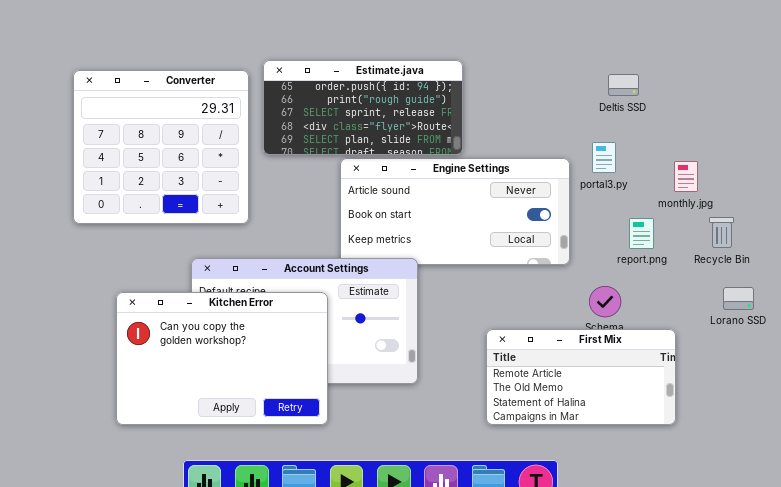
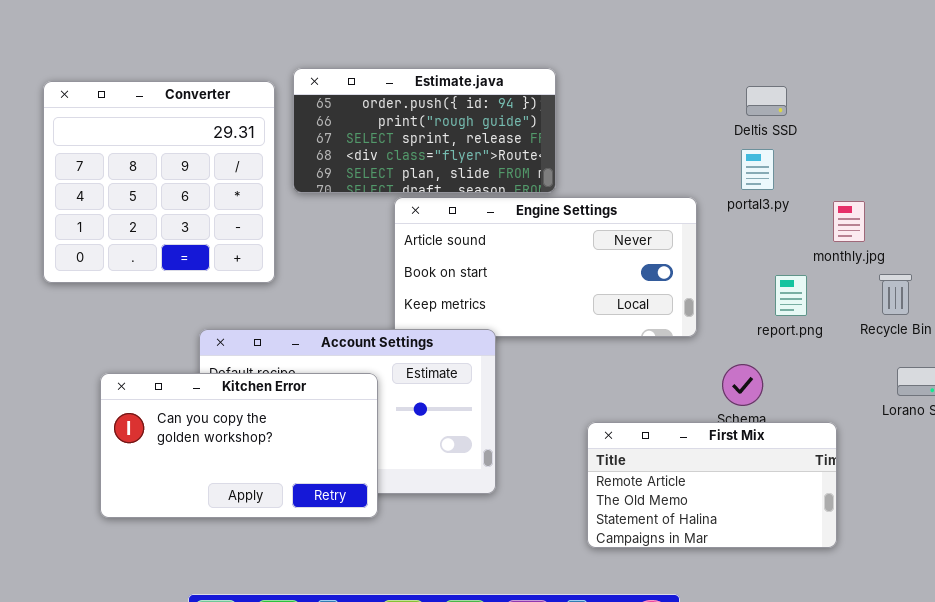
portal3.py: [592,142,616,173] -> [741,149,774,190], moved
Kitchen Error: [116,292,328,425] -> [100,373,378,518], resized

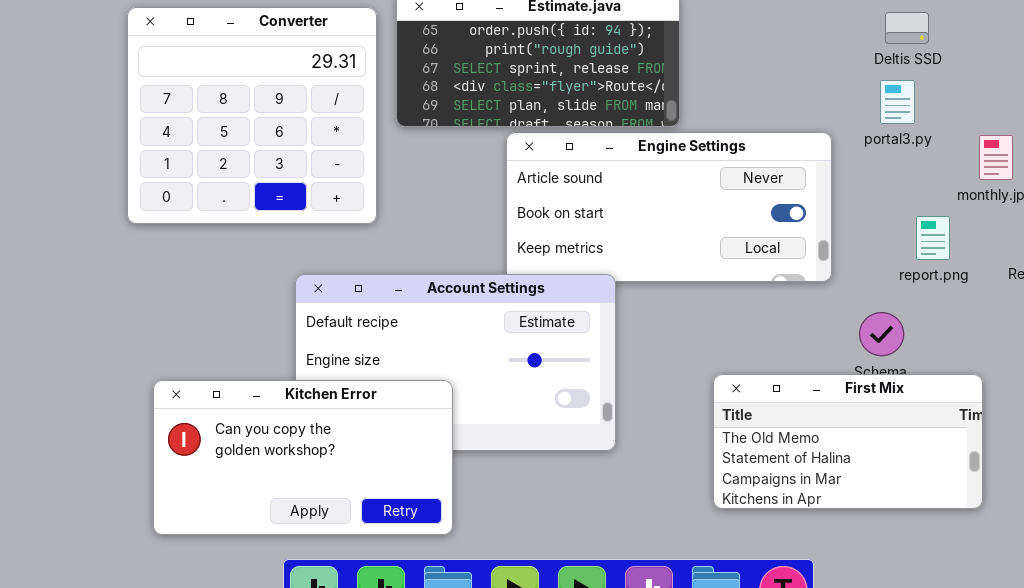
Kitchen Error: [100,373,378,518] -> [153,380,453,535], moved
First Mix: [587,422,837,548] -> [713,374,983,509], scrolled down 1 row

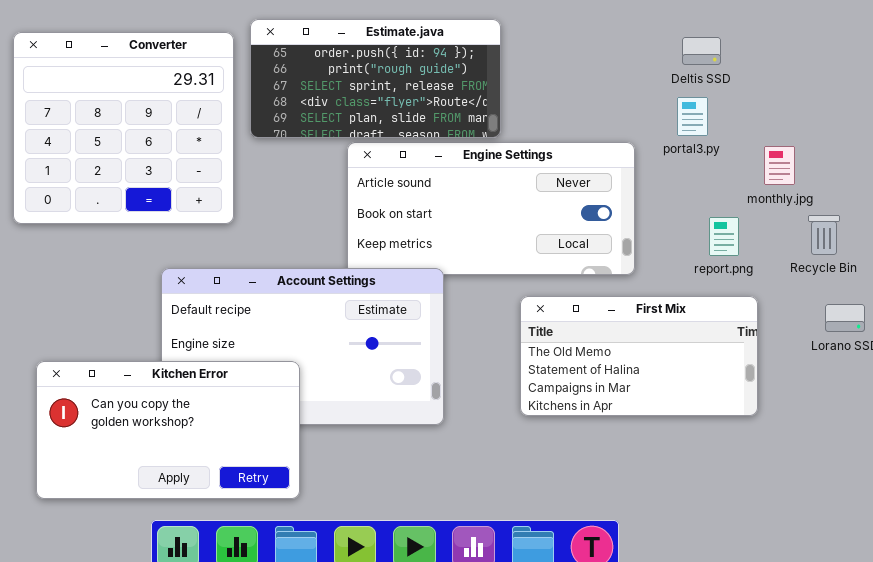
First Mix: [713,374,983,509] -> [520,296,758,416], moved

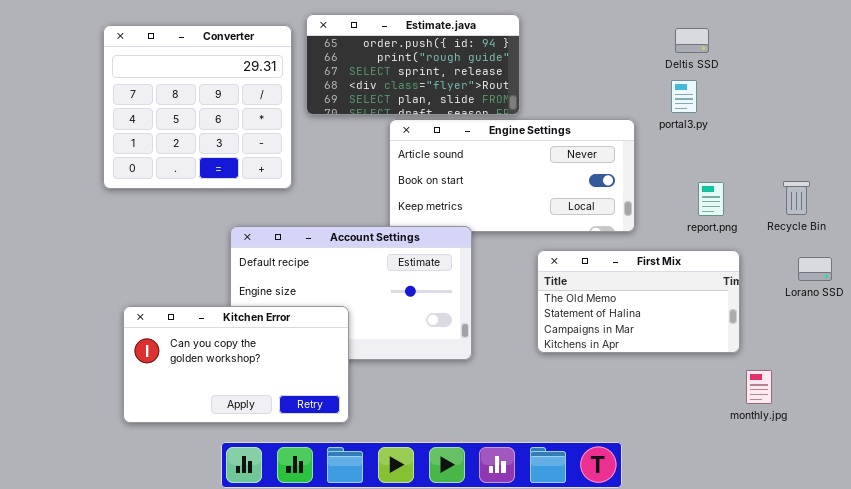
monthly.jpg: [764,146,795,185] -> [746,370,772,404], moved

